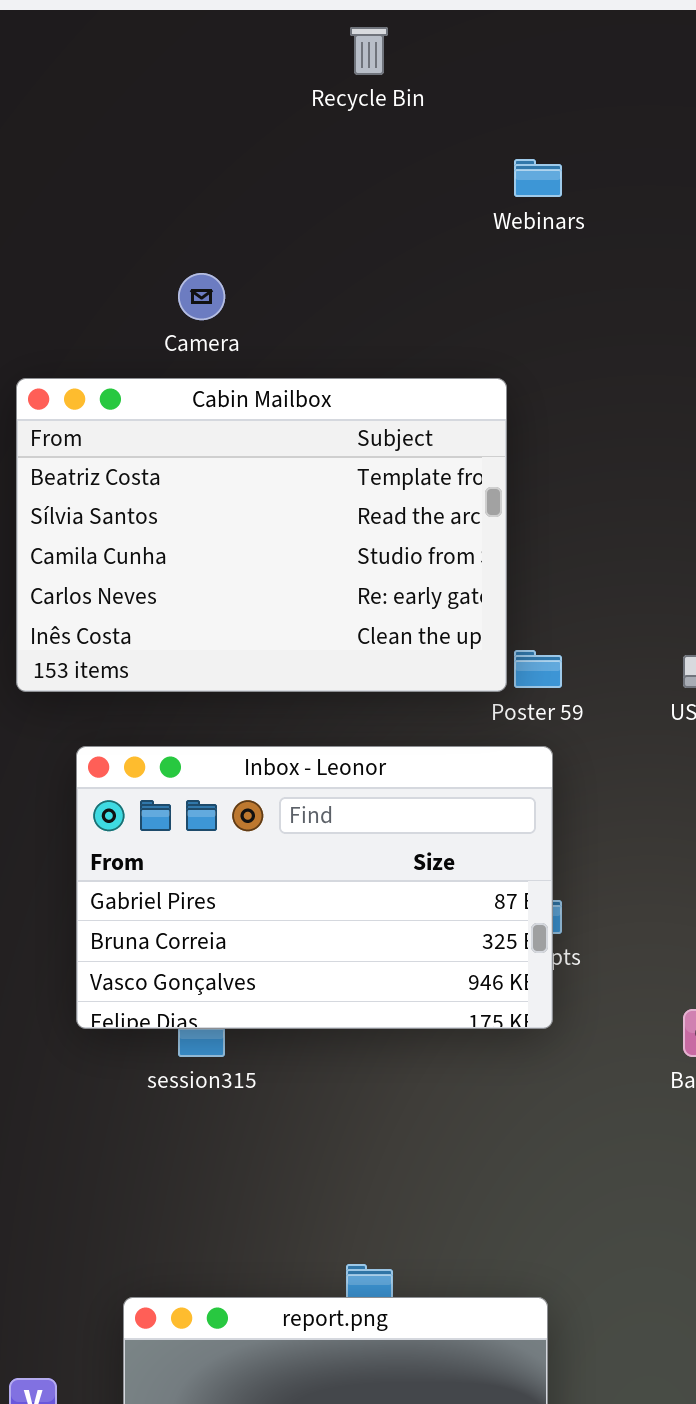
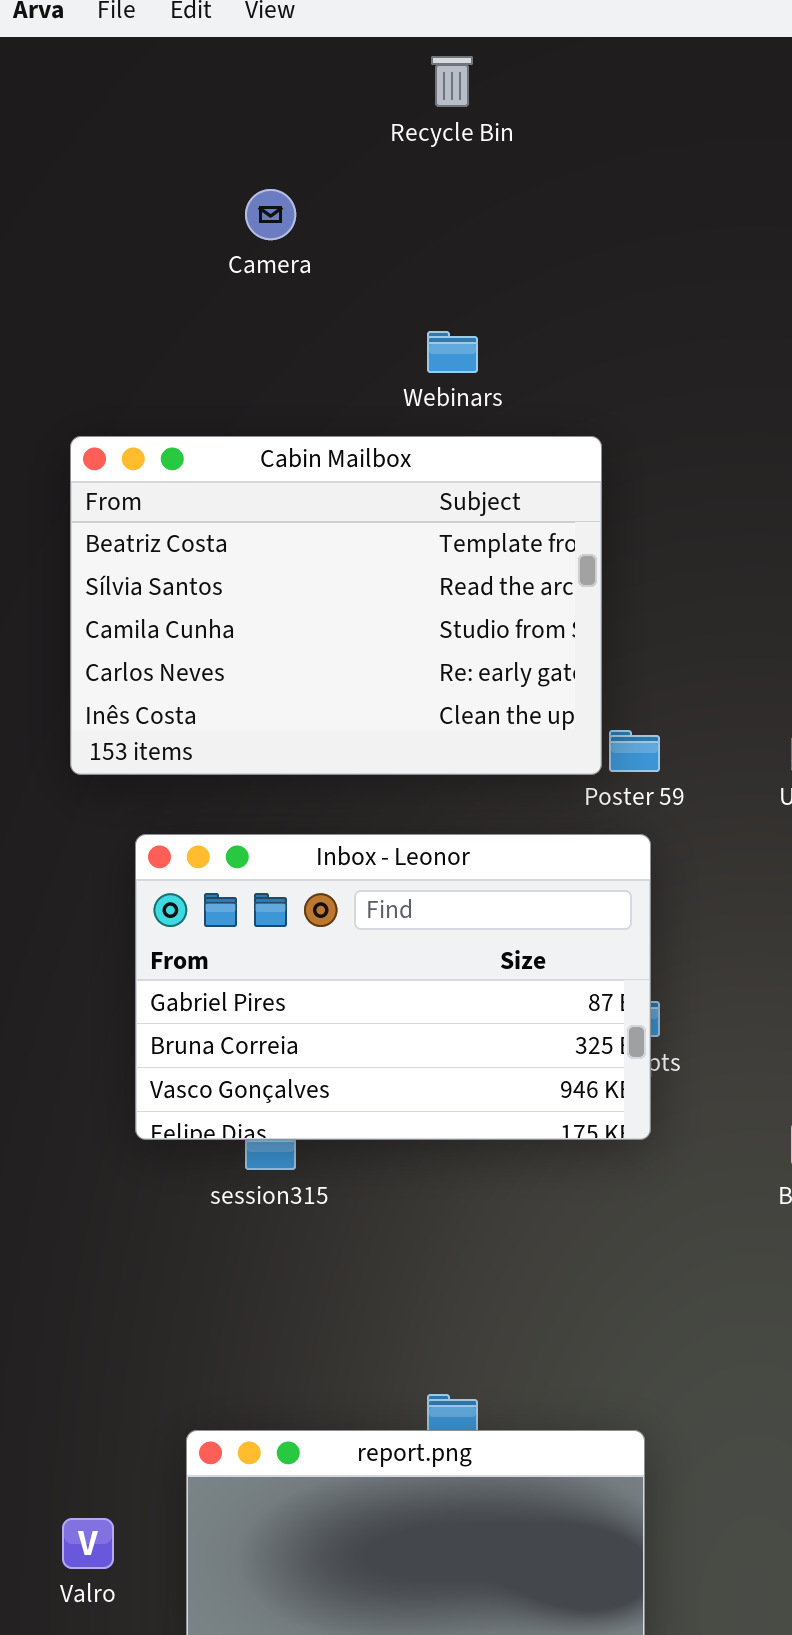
Webinars: [514,159,562,197] -> [427,331,478,373], moved
Camera: [178,273,225,320] -> [245,189,296,240], moved

